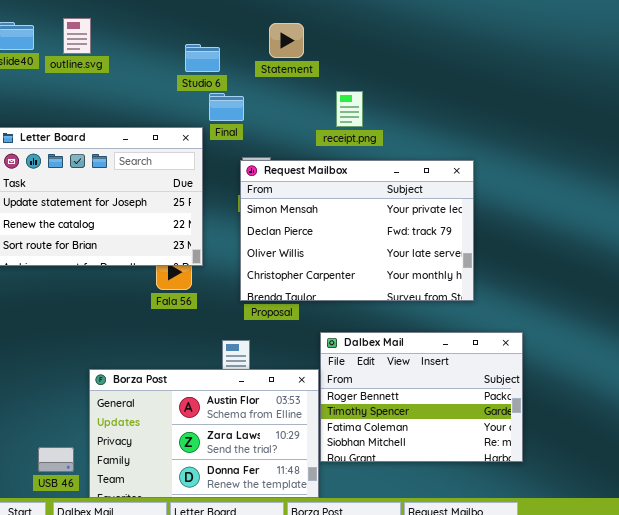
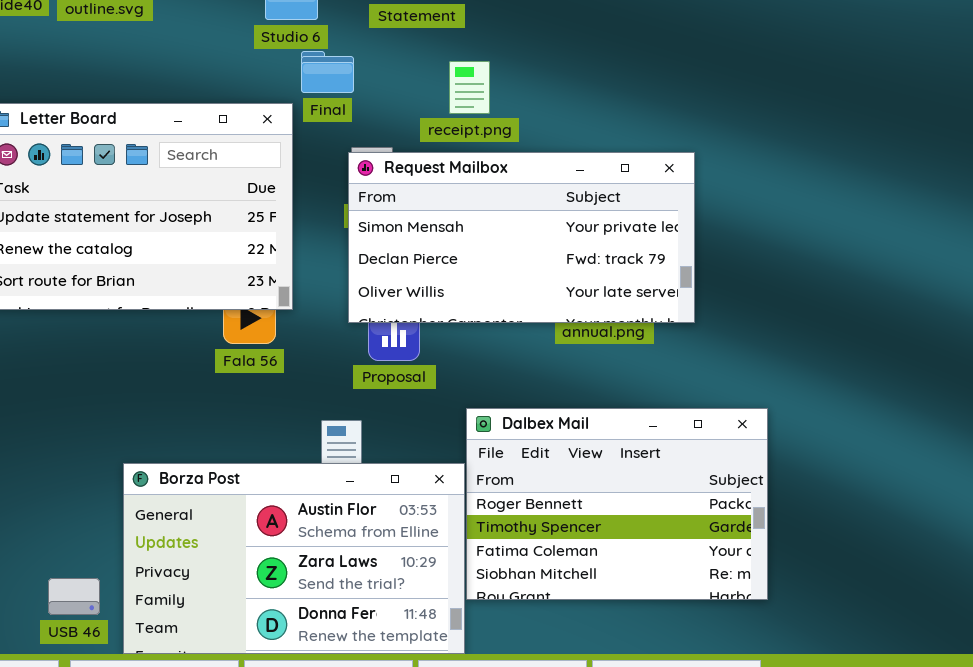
receipt.png: [336,91,363,127] -> [449,61,490,114], moved
Request Mailbox: [240,160,474,301] -> [348,152,695,323], resized

